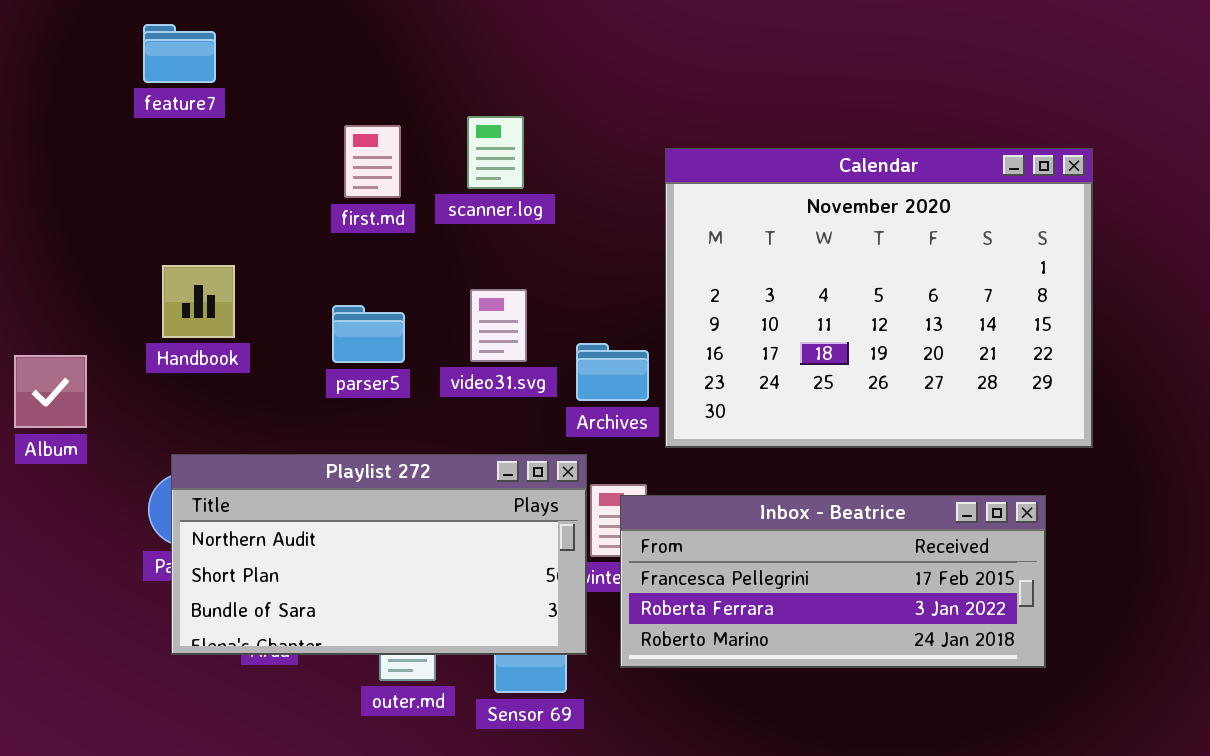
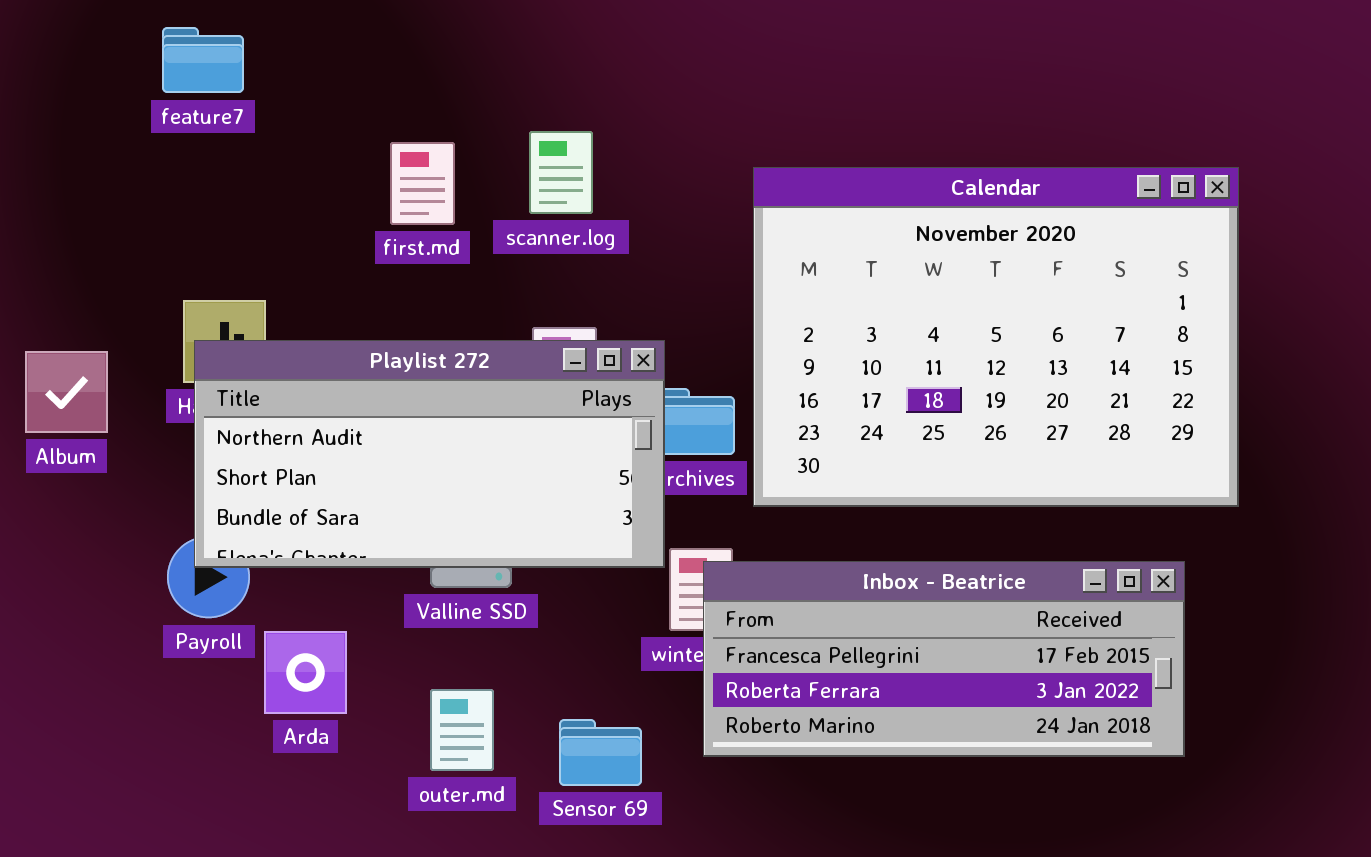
Album: [14,355,87,428] -> [25,351,108,433], moved
Playlist 272: [171,454,587,655] -> [194,340,665,568], moved

